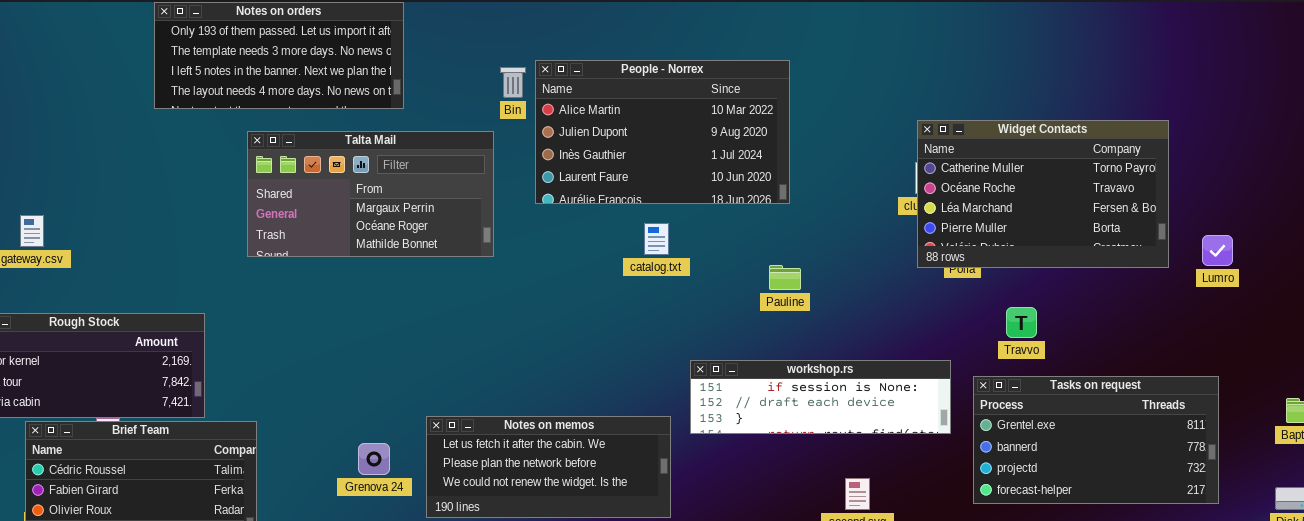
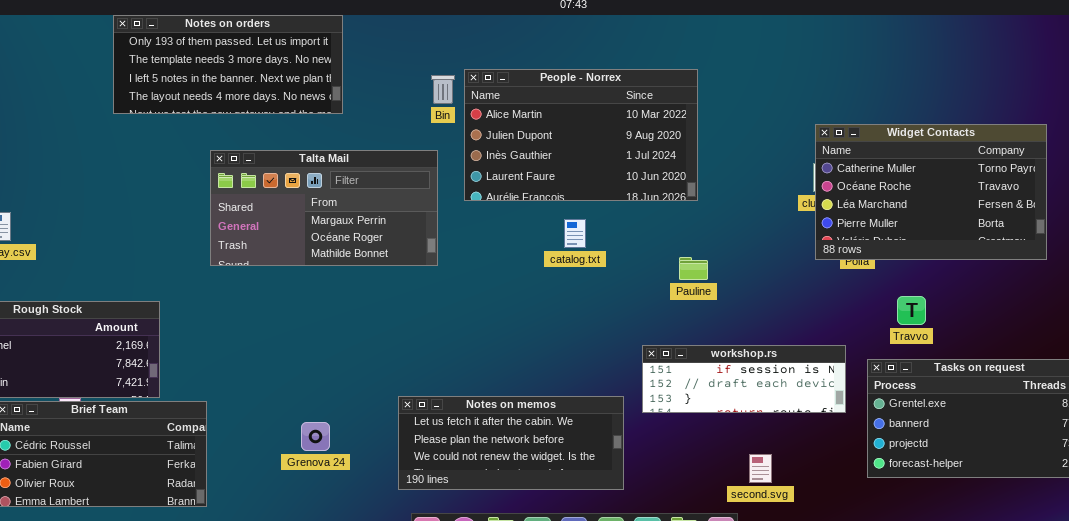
Talta Mail: [247,131,494,257] -> [210,150,438,266], moved
workshop.rs: [690,360,951,434] -> [642,345,846,413], resized
Notes on memos: [426,416,671,518] -> [398,396,624,490], moved

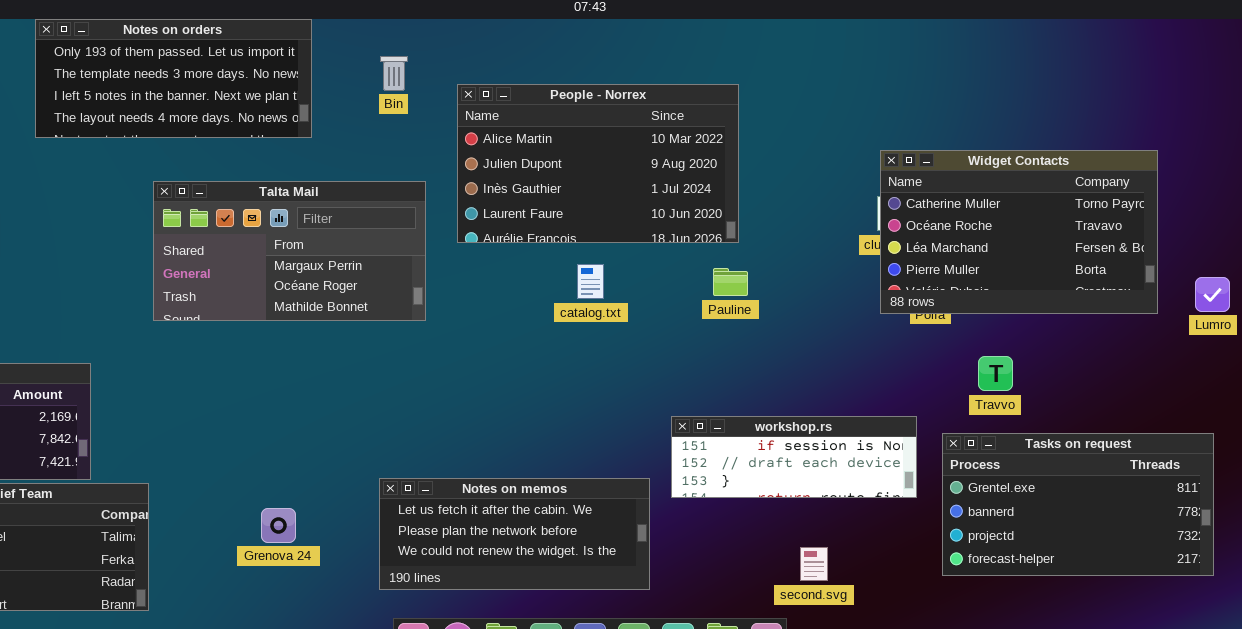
Bin: [431,75,455,104] -> [380,56,408,91], moved
Pauline: [679,257,708,280] -> [713,268,748,296], moved

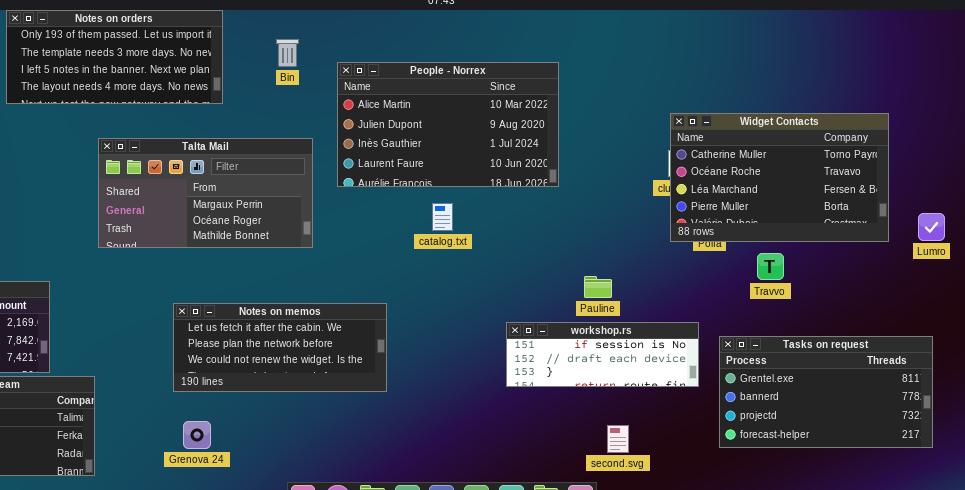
Pauline: [713,268,748,296] -> [584,276,612,298], moved
Travvo: [978,356,1013,391] -> [757,253,784,280], moved
Notes on memos: [379,478,650,590] -> [173,303,387,392], moved
Grenova 24: [261,508,296,543] -> [183,421,211,449], moved

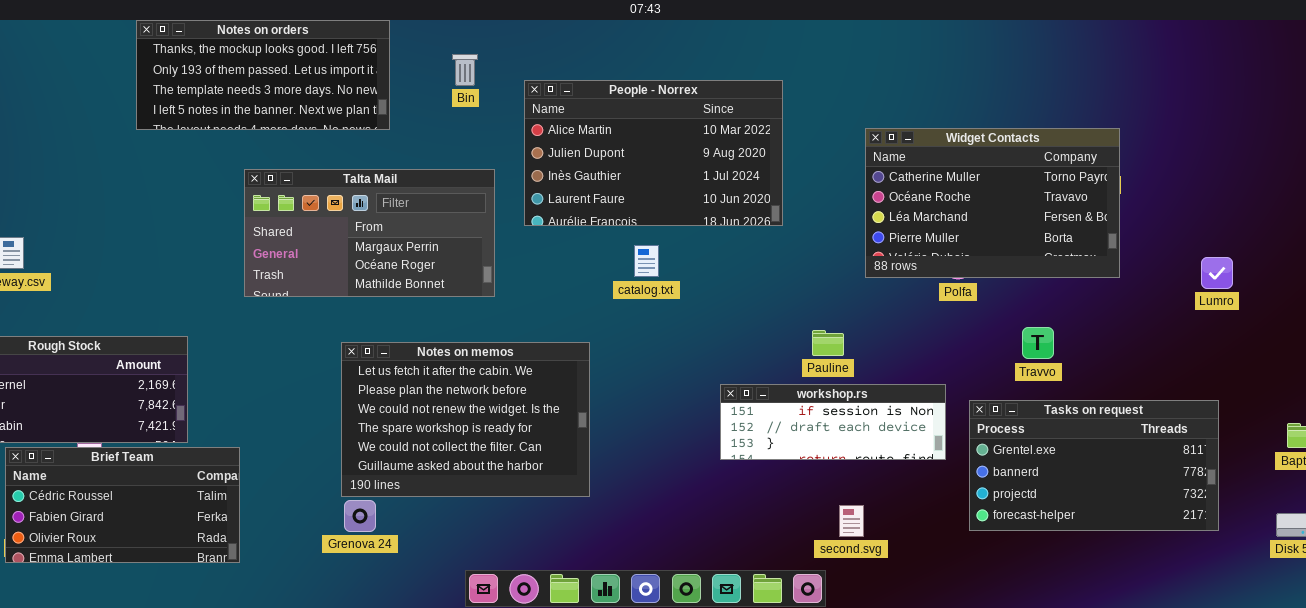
Notes on orders: [6,10,223,104] -> [136,20,390,130], scrolled up 1 row
Widget Contacts: [670,113,889,242] -> [865,128,1120,278], moved
Travvo: [757,253,784,280] -> [1022,327,1054,359], moved
Notes on memos: [173,303,387,392] -> [341,342,590,497], moved, resized

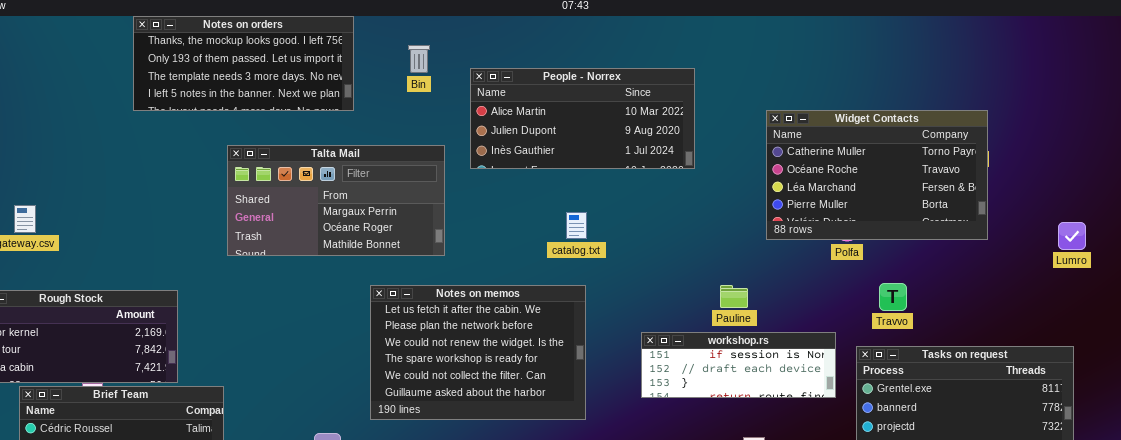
People - Norrex: [524,80,783,226] -> [470,68,695,169], resized
Travvo: [1022,327,1054,359] -> [879,283,907,311], moved
Notes on memos: [341,342,590,497] -> [370,285,586,420], moved

